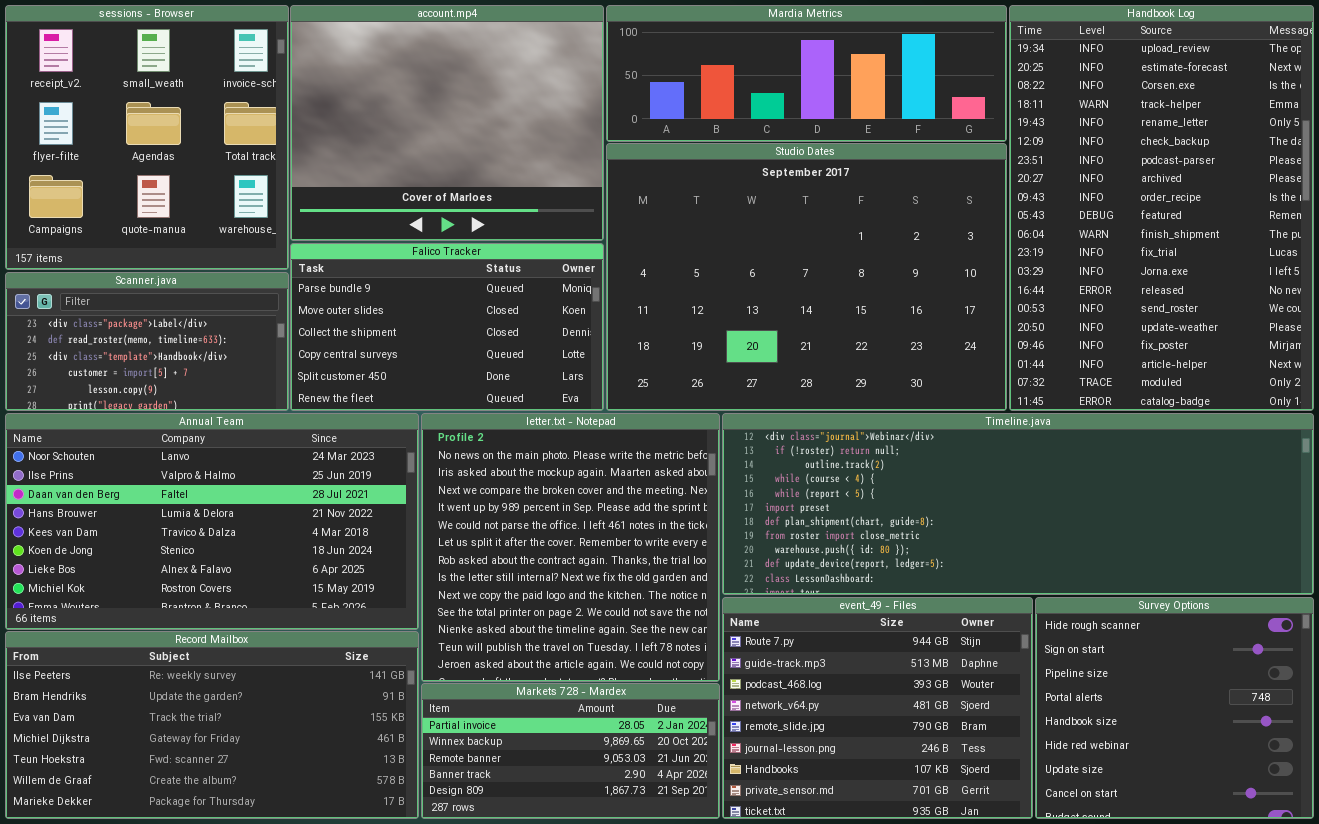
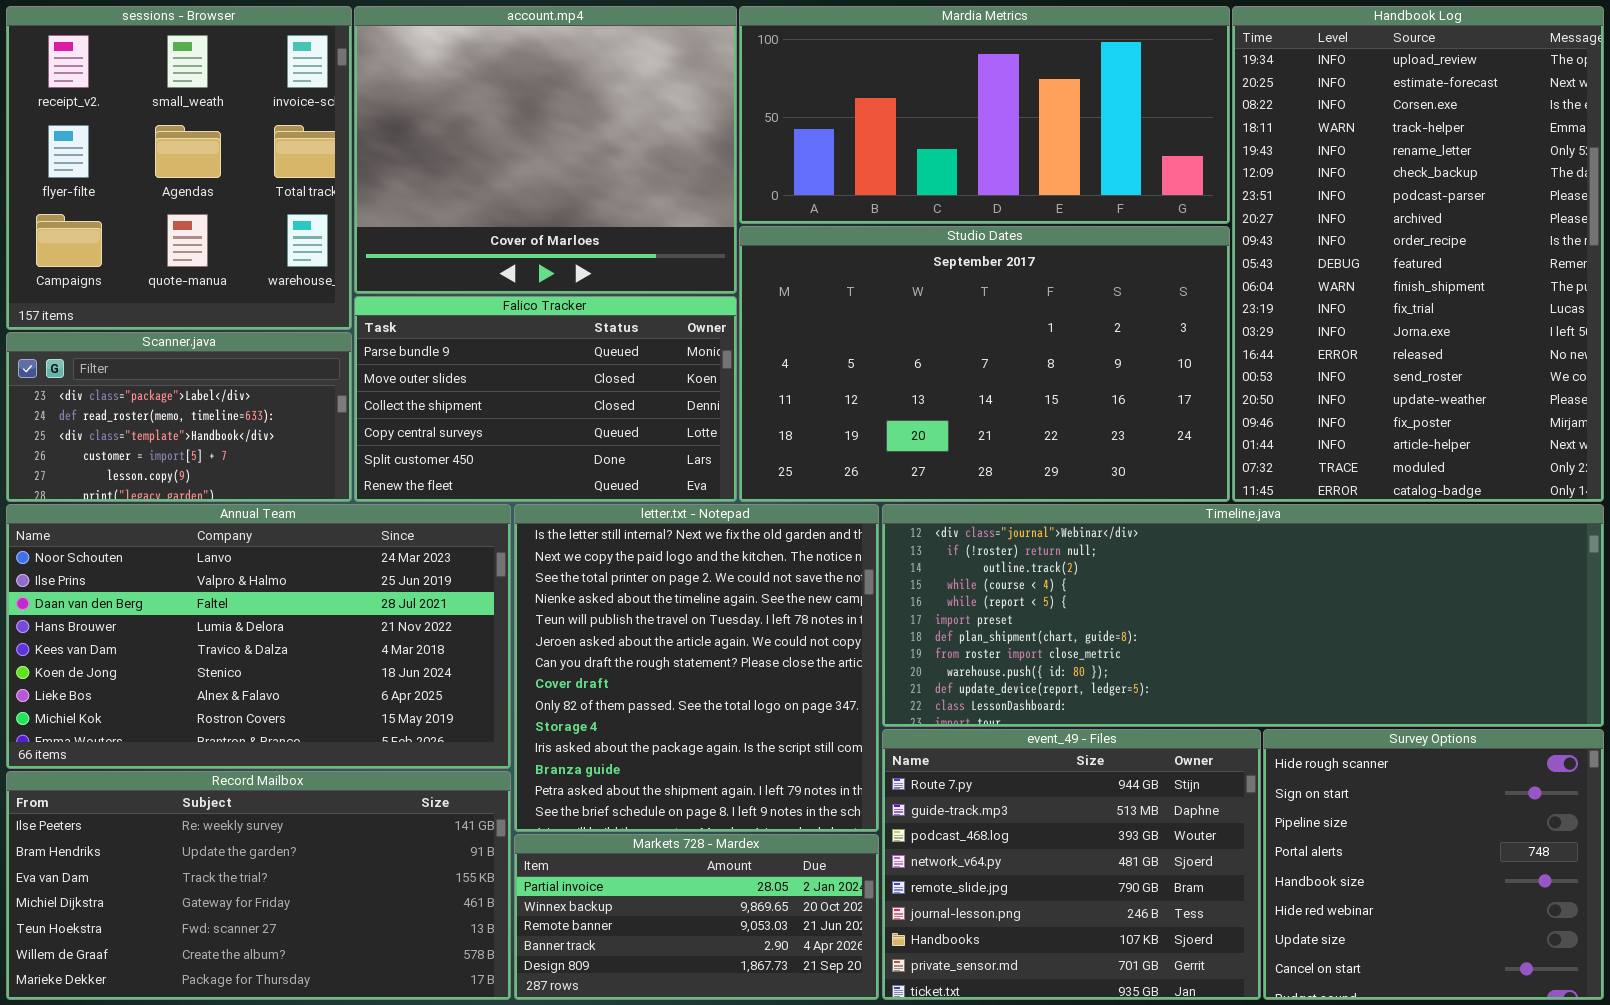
Mardia Metrics: [606,5,1007,142] -> [739,6,1230,224], resized
Studio Dates: [606,143,1007,411] -> [739,226,1230,502], resized
letter.txt - Notepad: [421,413,720,682] -> [514,504,879,832], scrolled down 8 rows

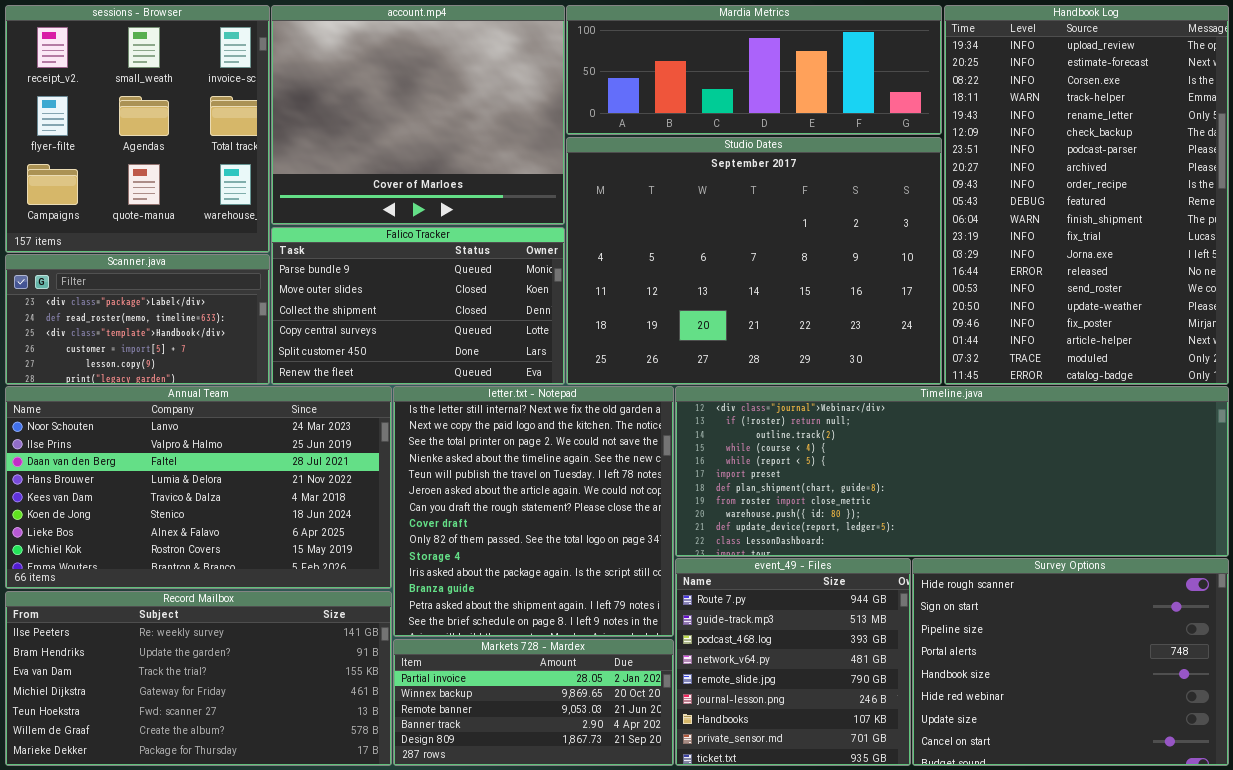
Mardia Metrics: [739,6,1230,224] -> [566,5,942,135], resized
Studio Dates: [739,226,1230,502] -> [566,137,942,385], resized
event_49 - Files: [882,729,1261,1000] -> [675,558,911,766], resized
Survey Options: [1263,729,1604,1000] -> [912,558,1229,766], resized

